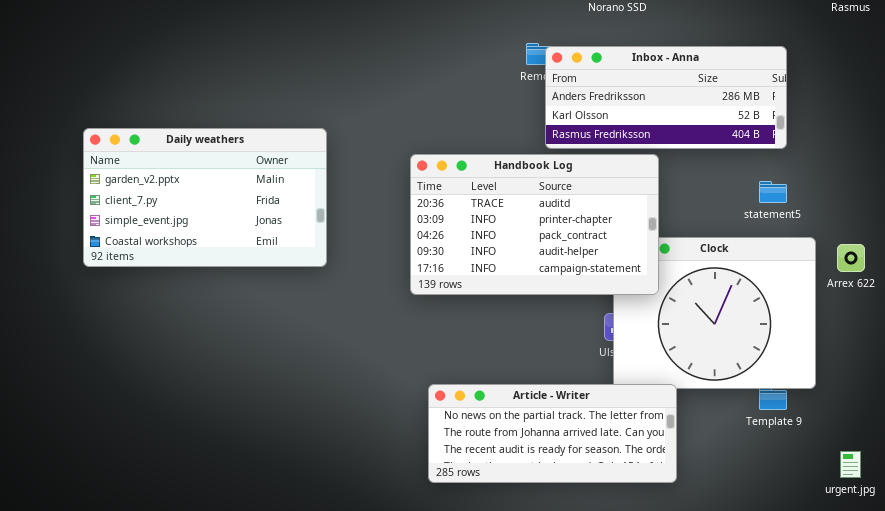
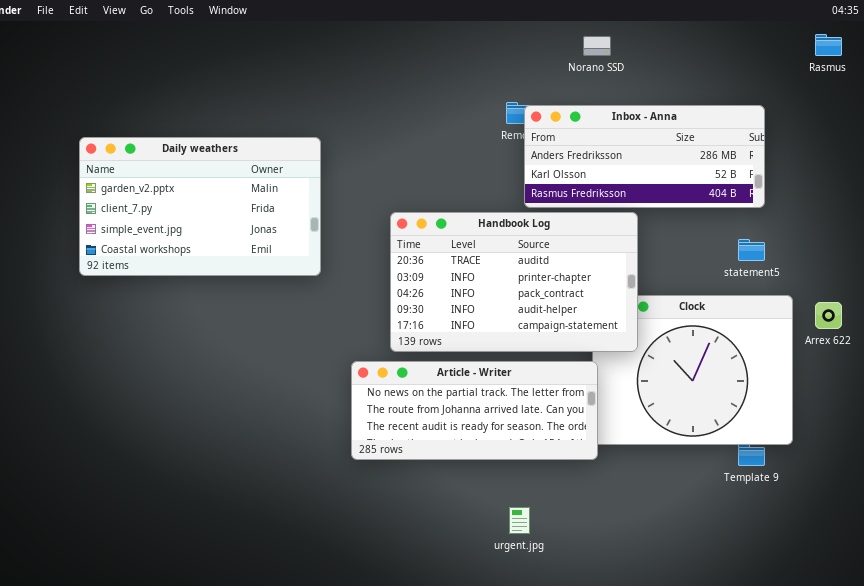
Daily weathers: [83,128,327,267] -> [79,137,321,276], moved
Article - Writer: [428,384,677,483] -> [351,361,598,460], moved
urgent.jpg: [840,451,861,478] -> [509,507,530,534], moved

